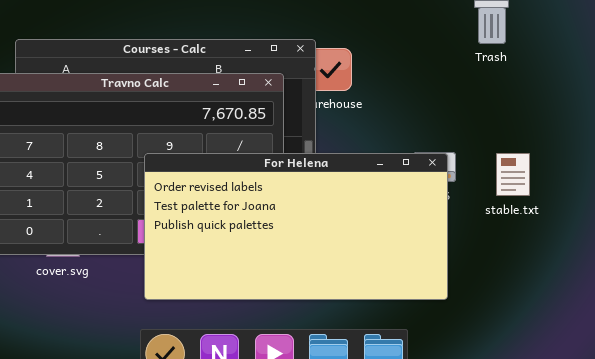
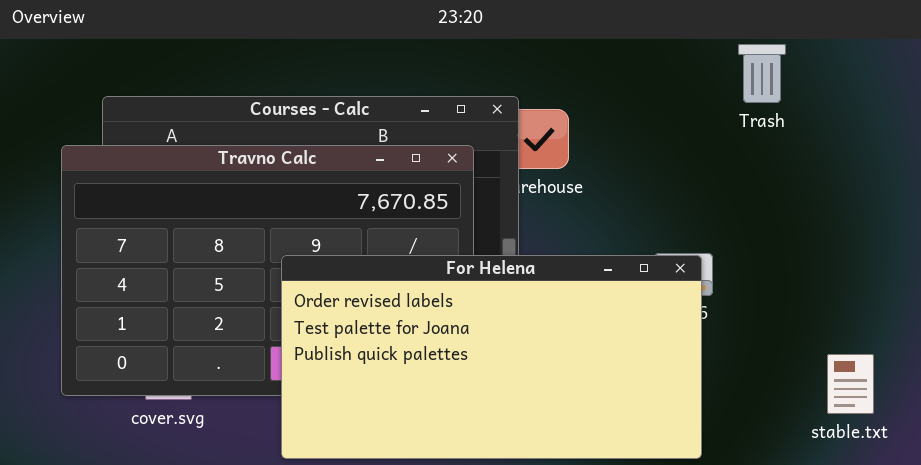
stable.txt: [496,153,530,196] -> [827,354,874,414], moved

